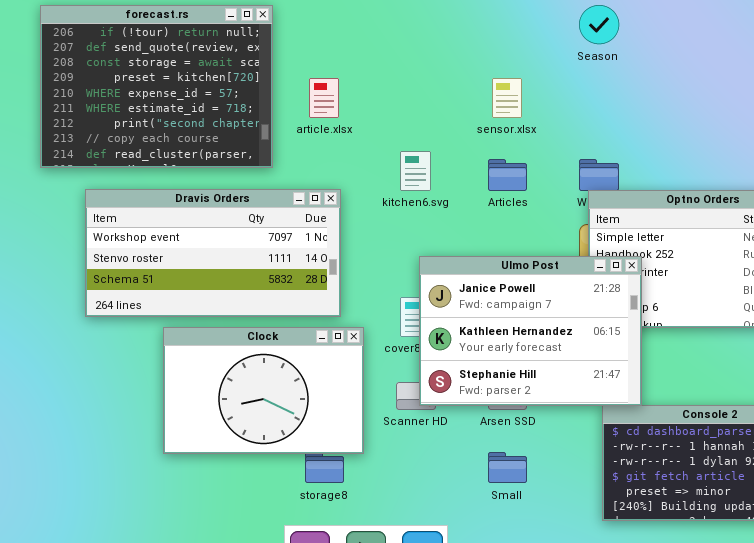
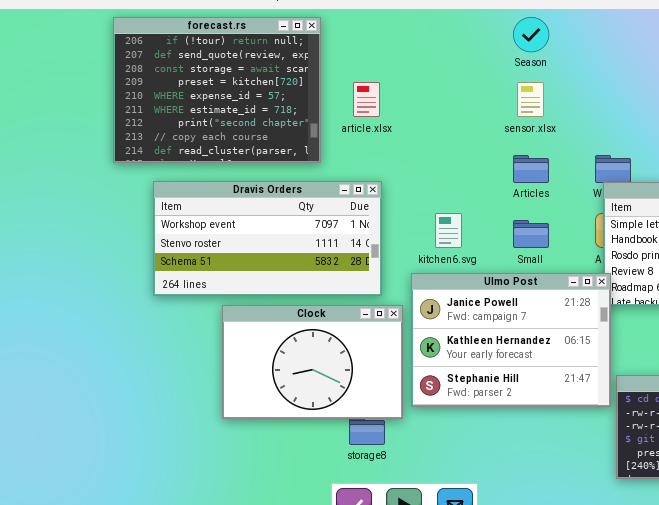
Season: [579,5,619,44] -> [513,17,549,52], moved
kitchen6.svg: [400,151,431,191] -> [435,213,462,248], moved
Ulmo Post: [419,256,642,406] -> [411,273,611,407], moved
Small: [488,452,527,483] -> [513,220,549,248], moved

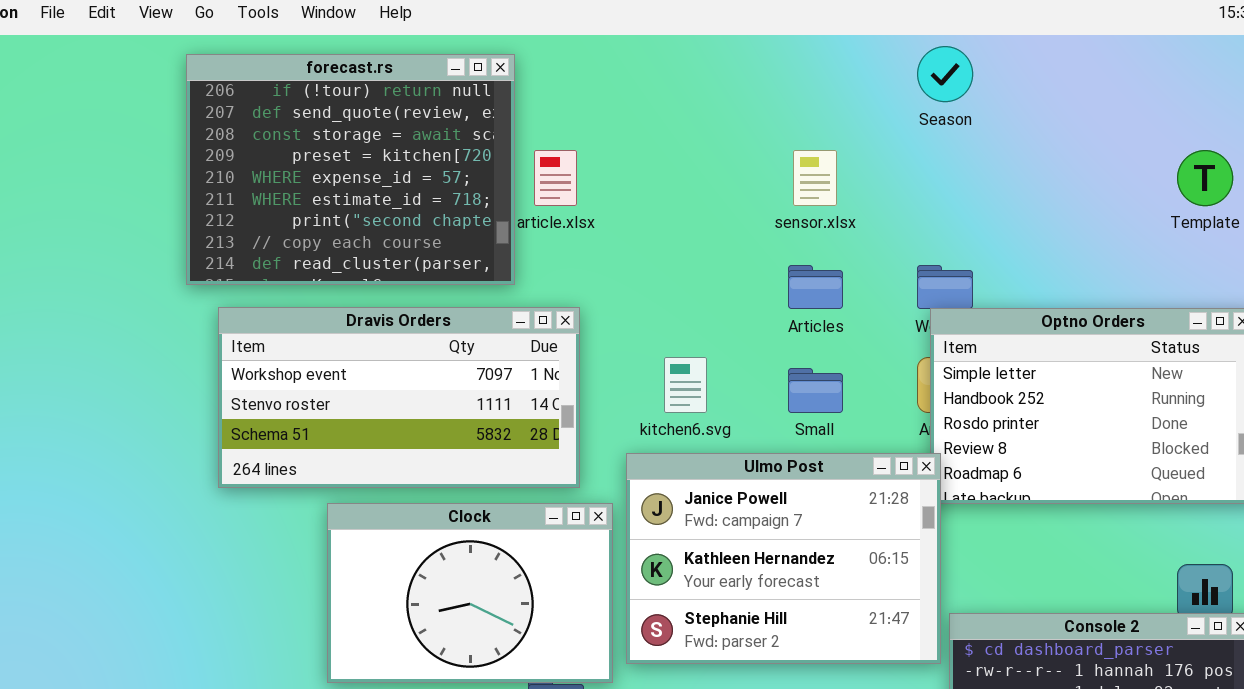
forecast.rs: [113,17,321,163] -> [186,54,515,285], moved
Season: [513,17,549,52] -> [917,46,973,102], moved

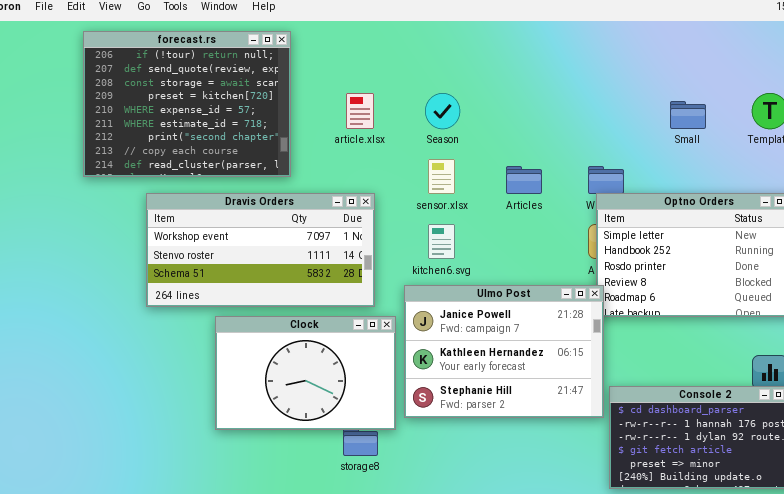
Season: [917,46,973,102] -> [425,93,460,129], moved
forecast.rs: [186,54,515,285] -> [83,31,291,177], moved
sensor.xlsx: [793,150,837,206] -> [428,159,455,194], moved
Small: [788,368,843,413] -> [670,101,706,129], moved

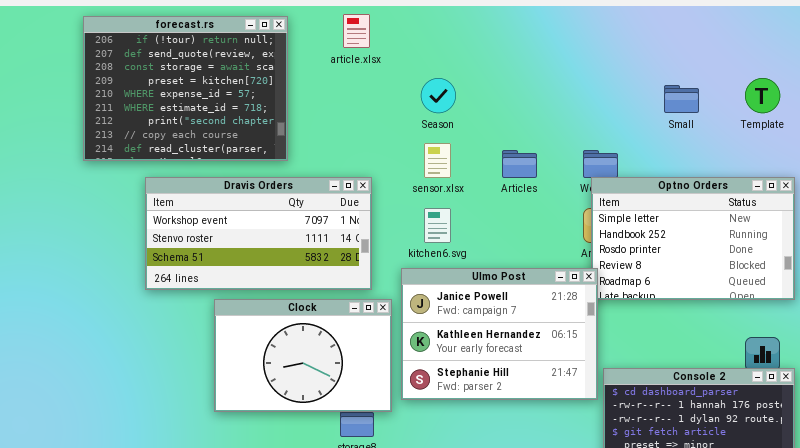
article.xlsx: [346,93,374,129] -> [343,14,370,48], moved

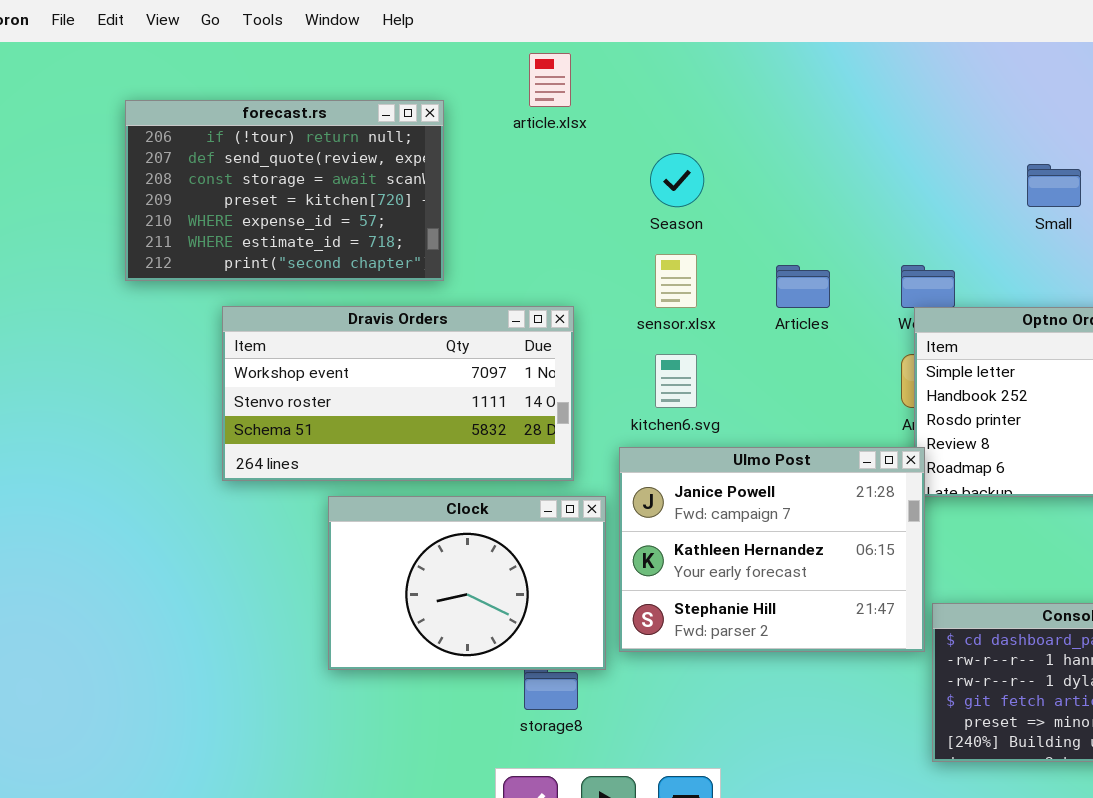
forecast.rs: [83,16,288,161] -> [125,100,444,281], resized

